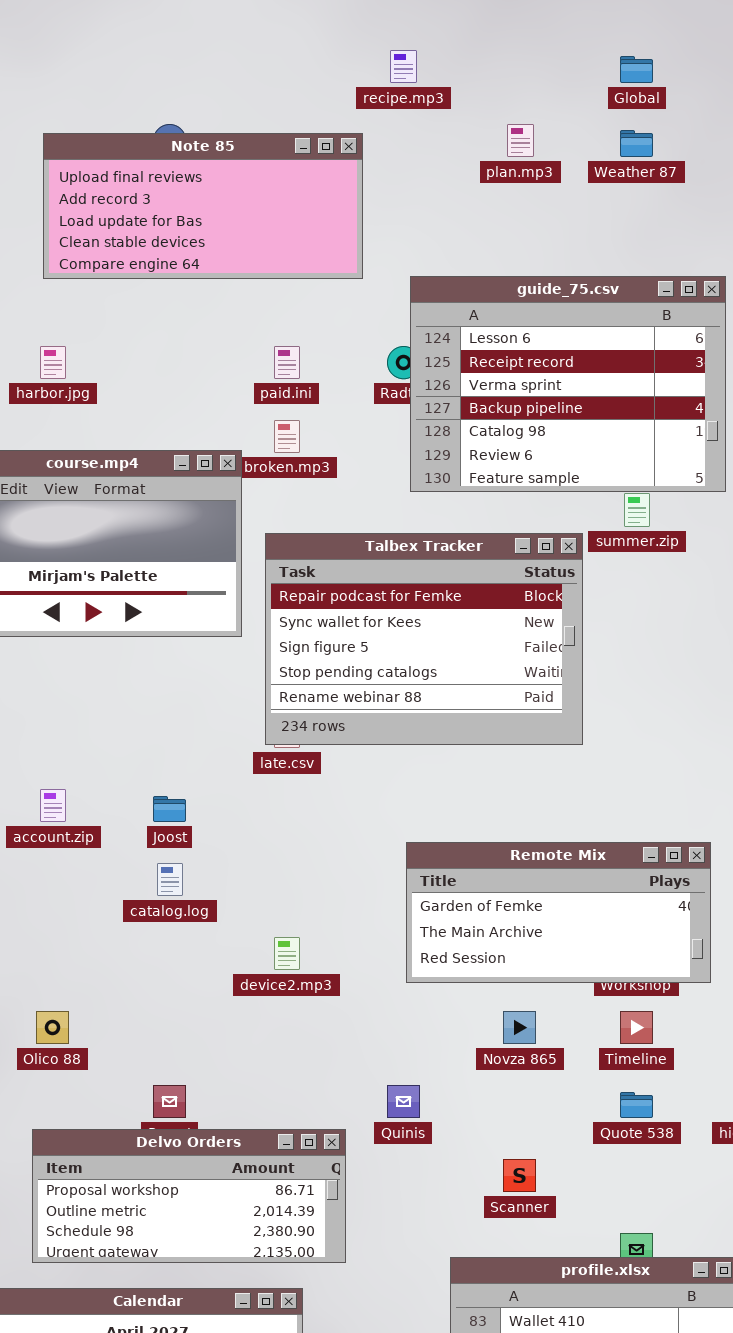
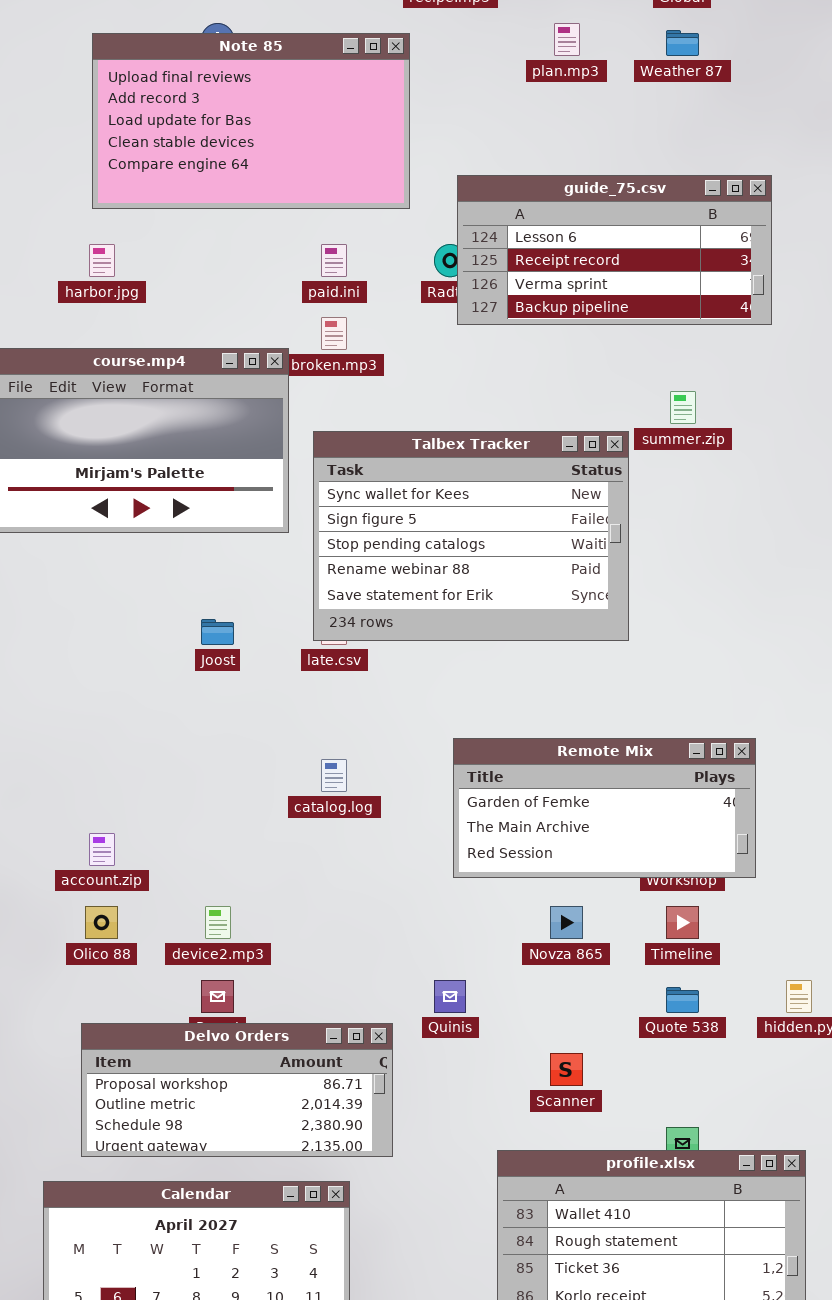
Note 85: [43,133,363,279] -> [92,33,410,209], resized
guide_75.csv: [410,276,726,492] -> [457,175,772,325], resized
Talbex Tracker: [265,533,583,745] -> [313,431,629,641], scrolled down 1 row
account.zip: [40,789,66,822] -> [89,833,115,866], moved
Joost: [153,796,186,822] -> [201,619,234,645], moved
catalog.log: [157,863,183,896] -> [321,759,347,792], moved
device2.mp3: [274,937,300,970] -> [205,906,231,939], moved

